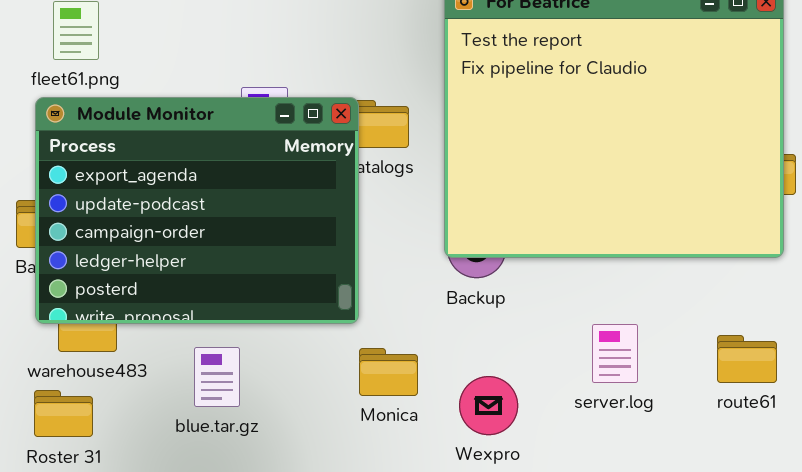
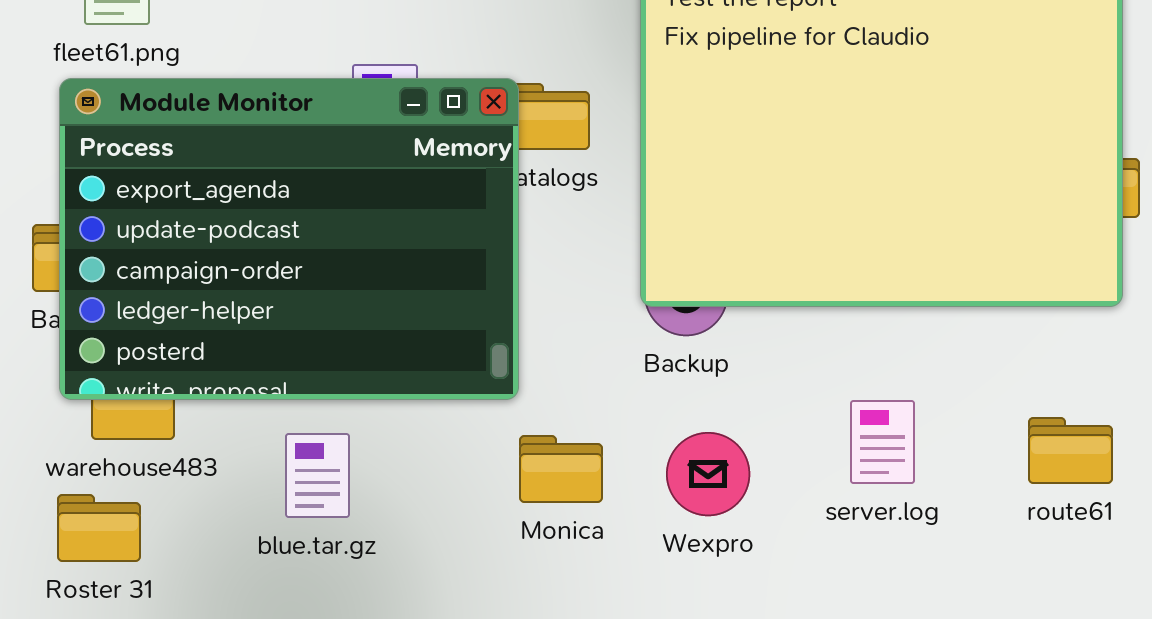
Wexpro: [459,376,518,435] -> [666,432,750,516], moved

